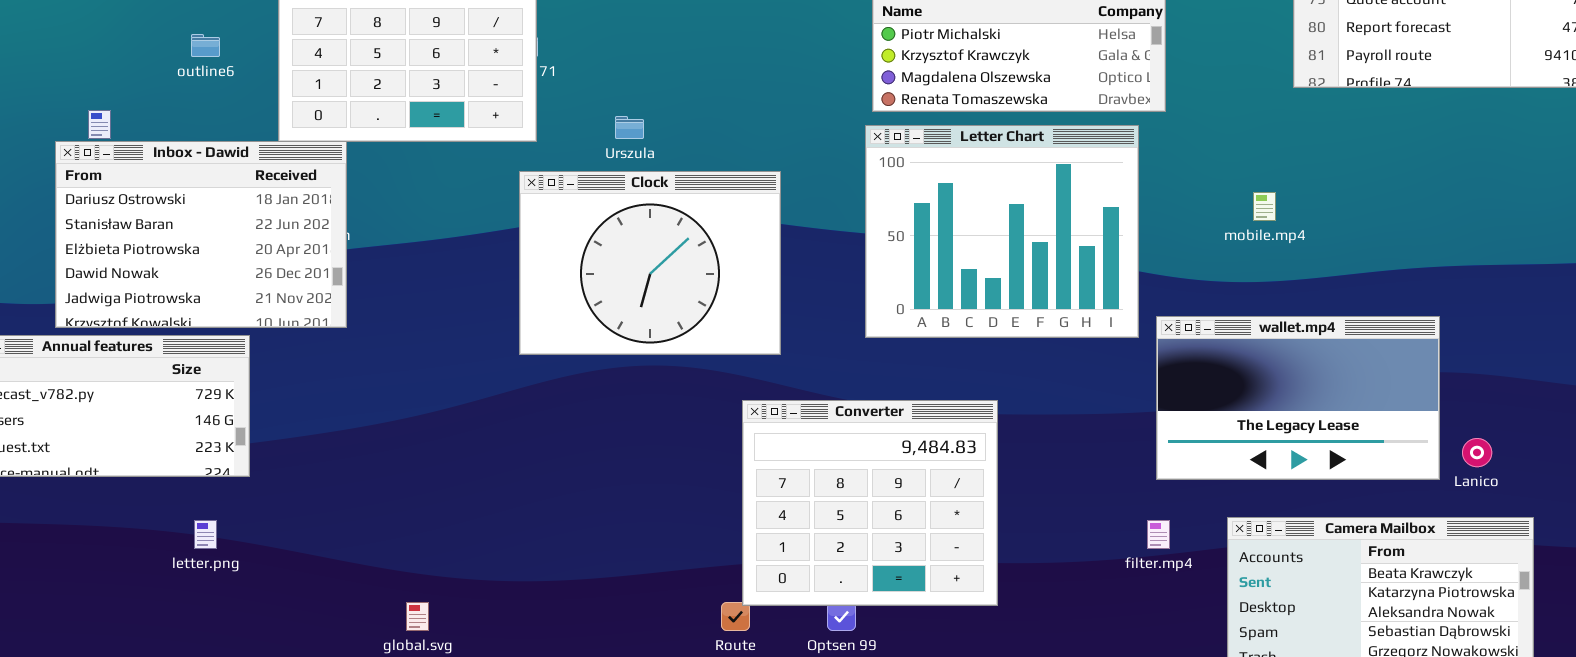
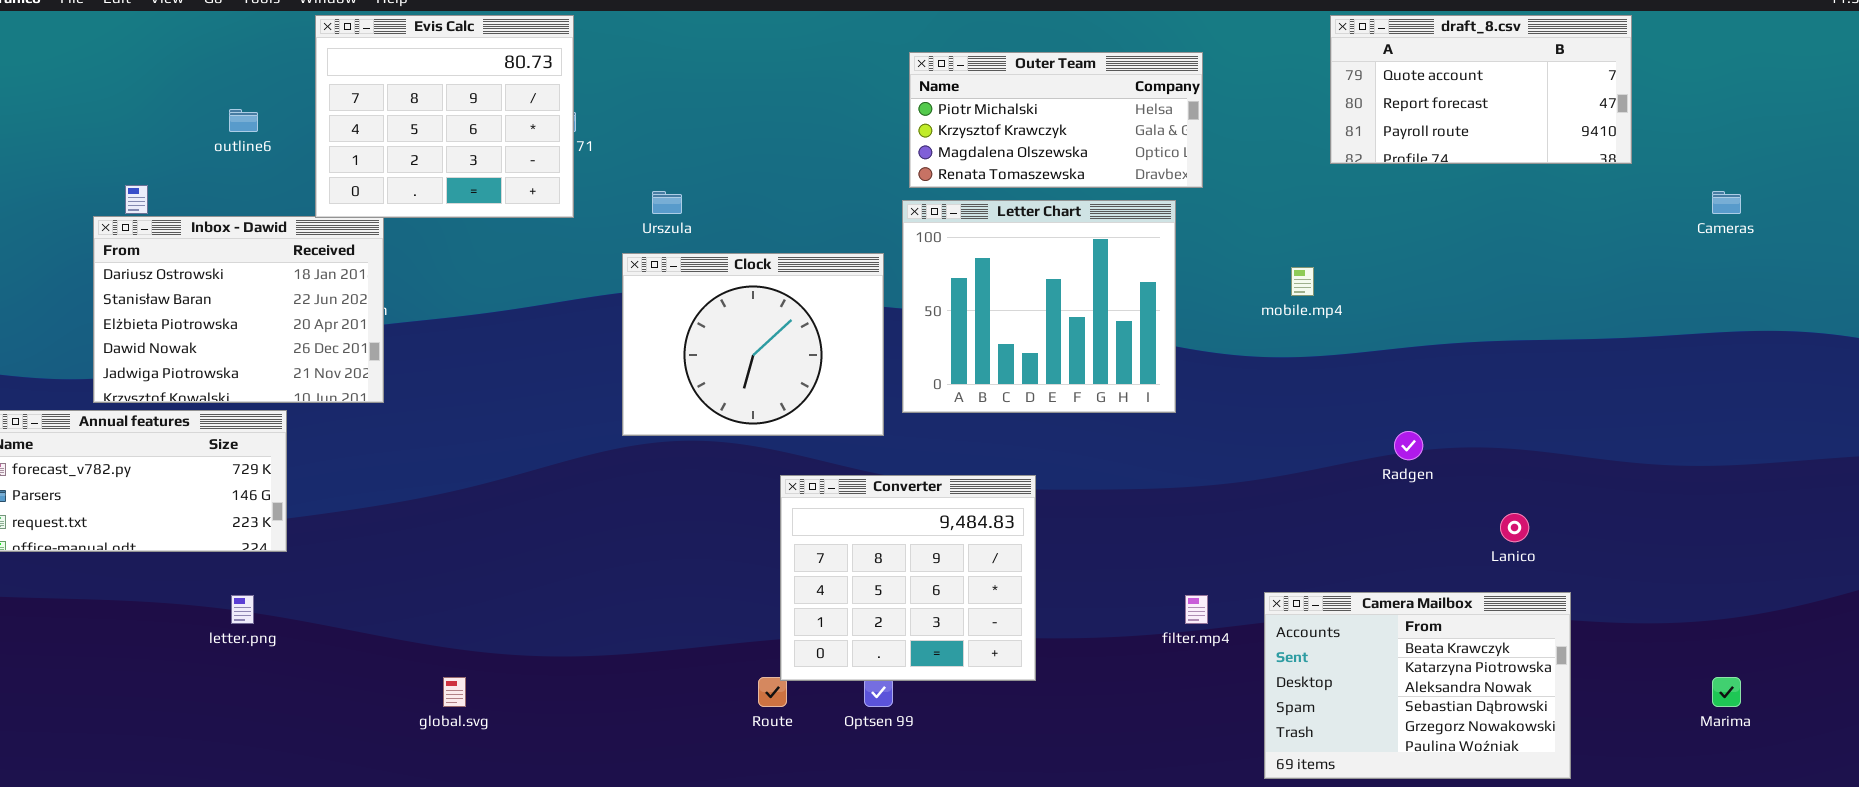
Clock: [519,171,781,355] -> [622,253,884,436], moved
wallet.mp4: [1156,316,1440,480] -> none, closed

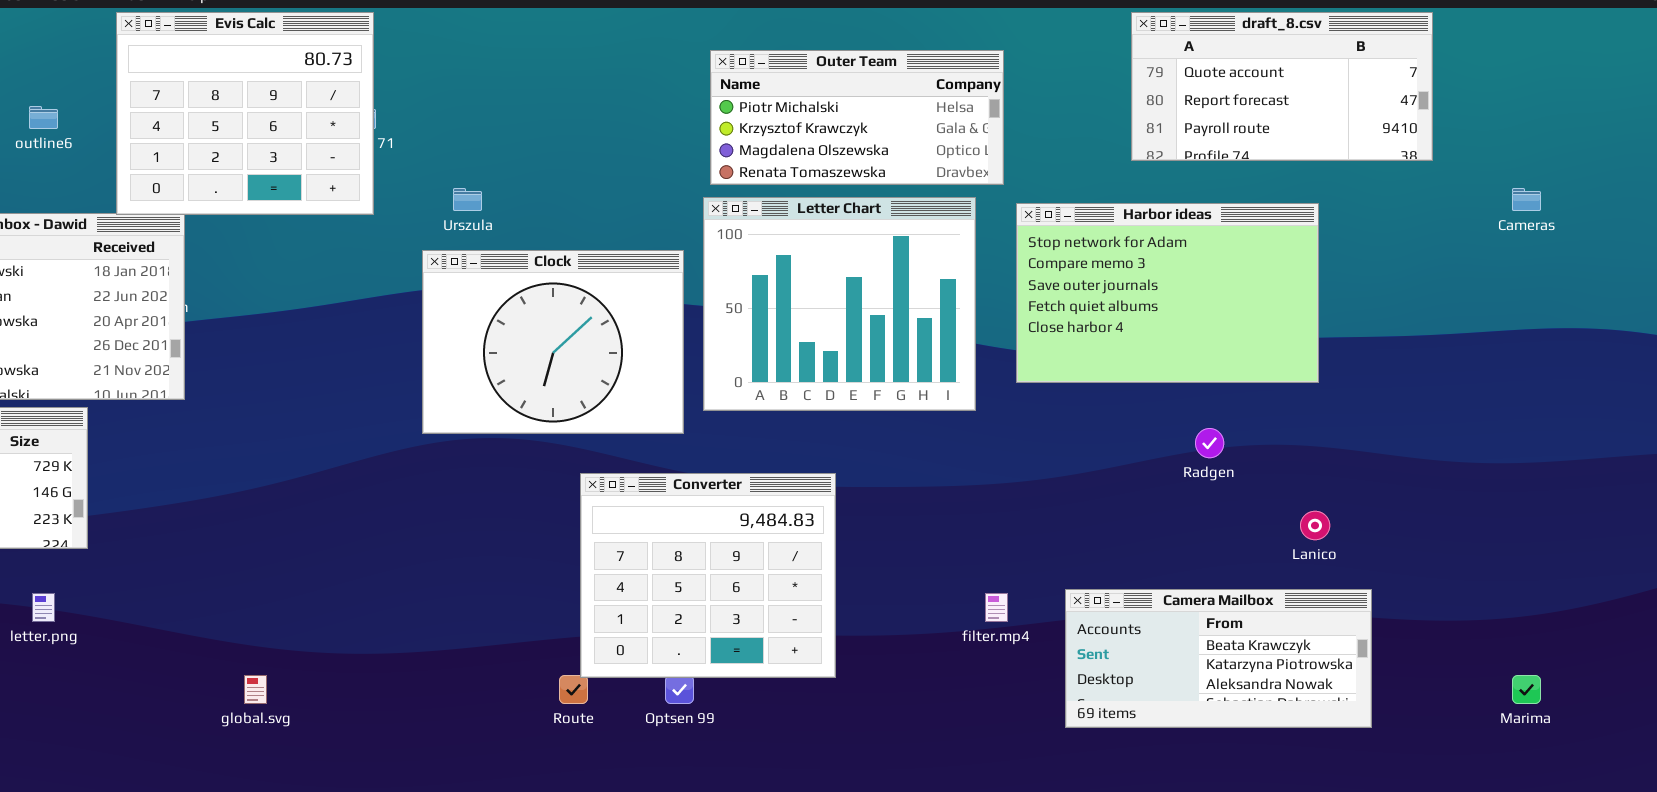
Harbor ideas: none -> [1016,203,1319,383], opened
Camera Mailbox: [1264,592,1571,779] -> [1065,589,1372,728], resized

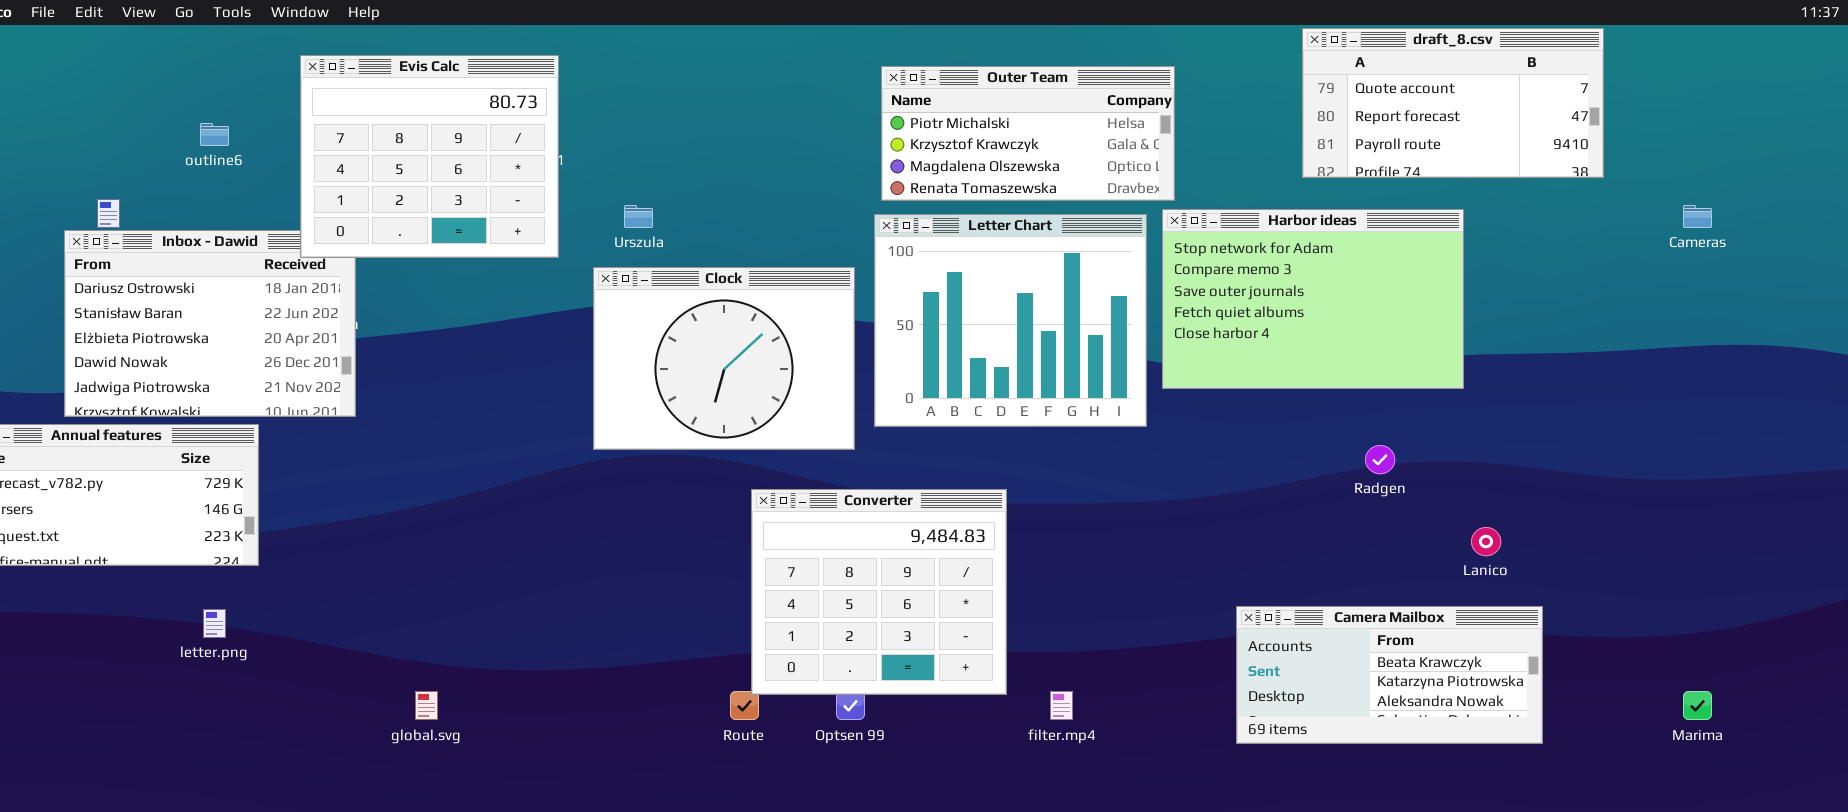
Evis Calc: [116,12,374,215] -> [300,55,559,258], moved
Harbor ideas: [1016,203,1319,383] -> [1162,209,1464,389], moved
filter.mp4: [985,593,1008,622] -> [1050,691,1073,720], moved

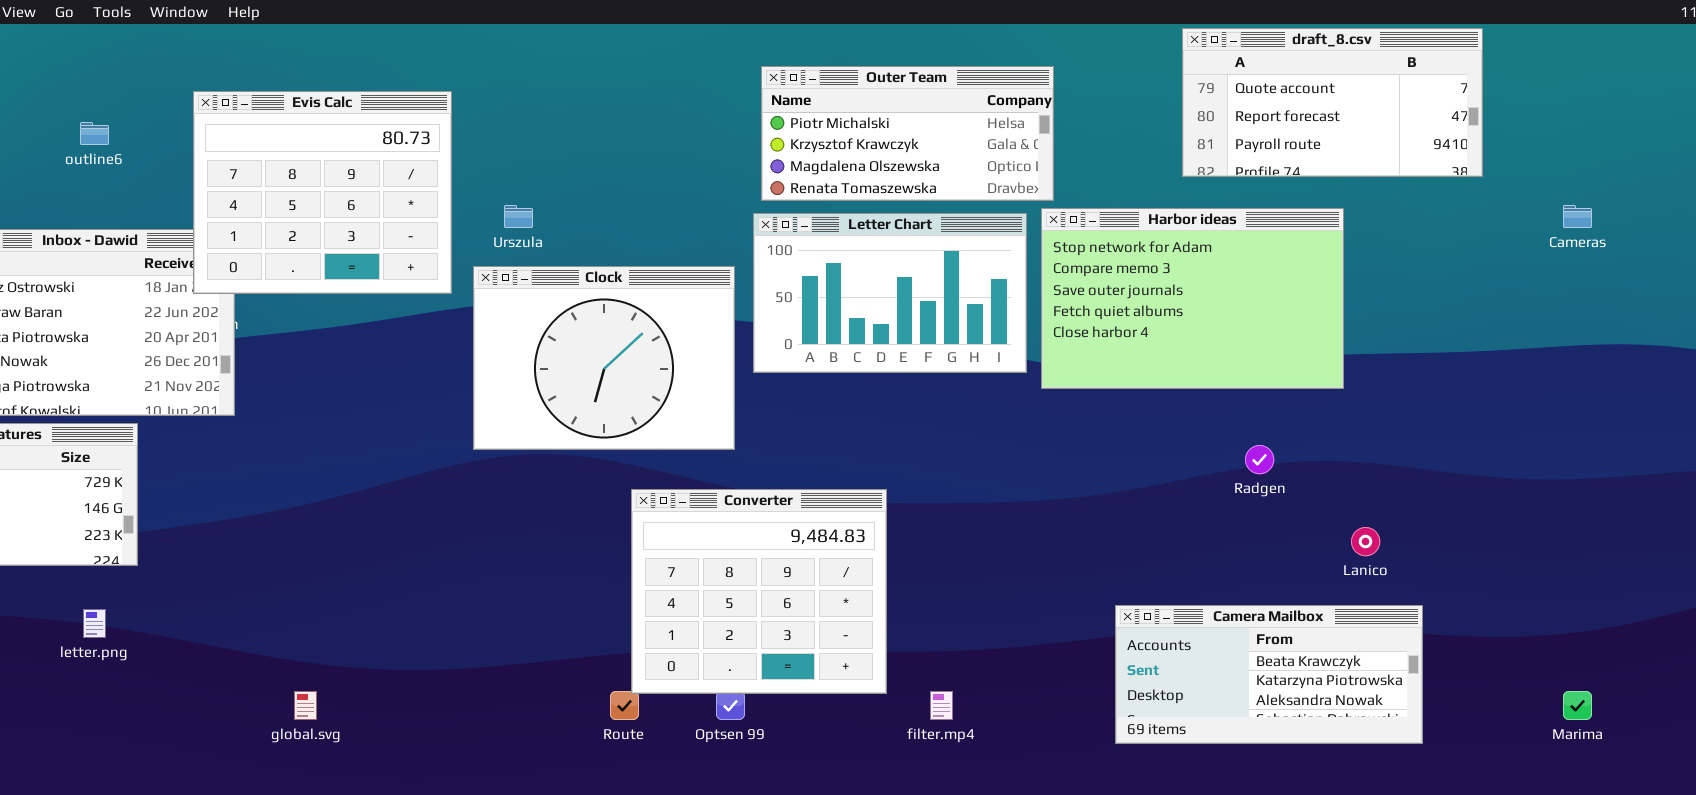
Evis Calc: [300,55,559,258] -> [193,91,452,294], moved
Letter Chart: [874,214,1147,427] -> [753,213,1027,373], resized

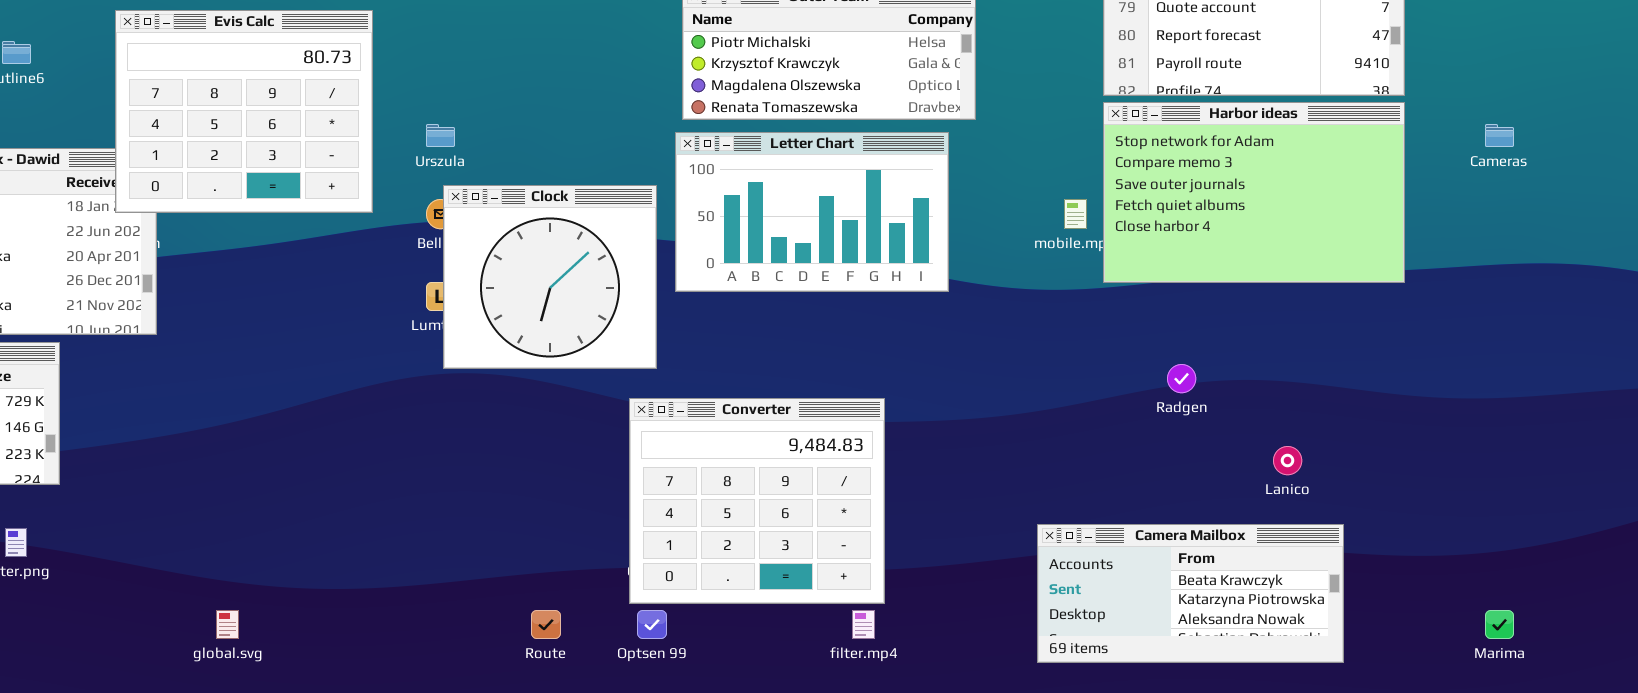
Harbor ideas: [1041,208,1344,389] -> [1103,102,1405,283], moved
Clock: [473,266,735,450] -> [443,185,657,369], resized
Converter: [631,489,887,694] -> [629,398,885,604], moved

